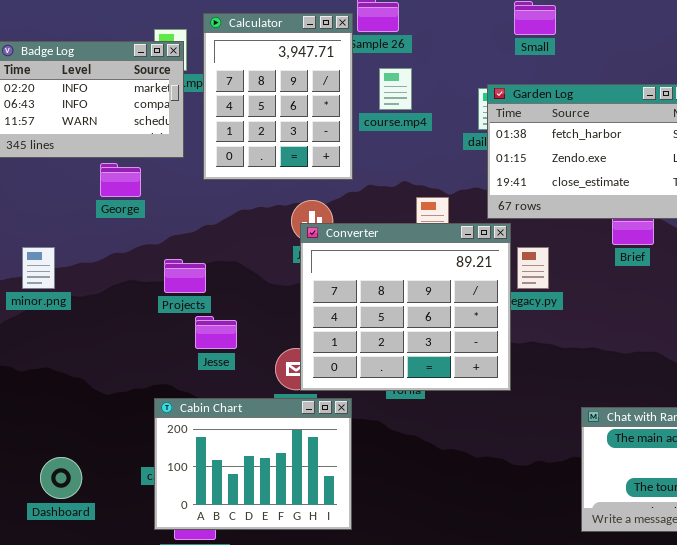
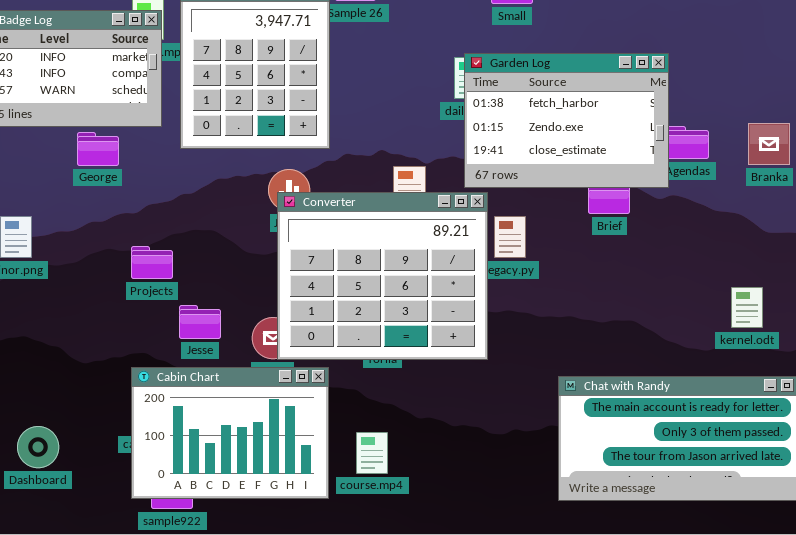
course.mp4: [379,68,412,110] -> [356,432,388,474], moved
Projects: [164,259,206,293] -> [131,246,173,279], moved
Jesse: [195,316,237,349] -> [179,305,221,339], moved

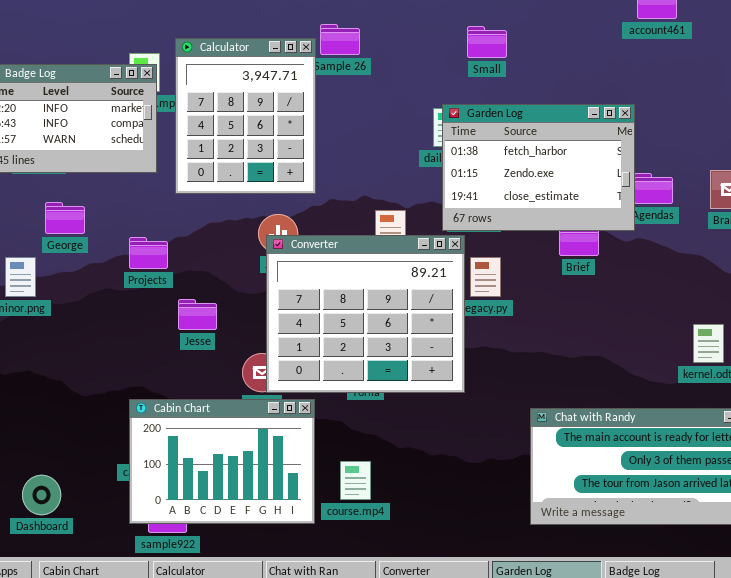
George: [77,132,119,166] -> [45,202,85,234], moved
Projects: [131,246,173,279] -> [129,237,168,269], moved
Jesse: [179,305,221,339] -> [178,299,217,330], moved
Dashboard: [17,426,59,468] -> [22,475,61,515], moved

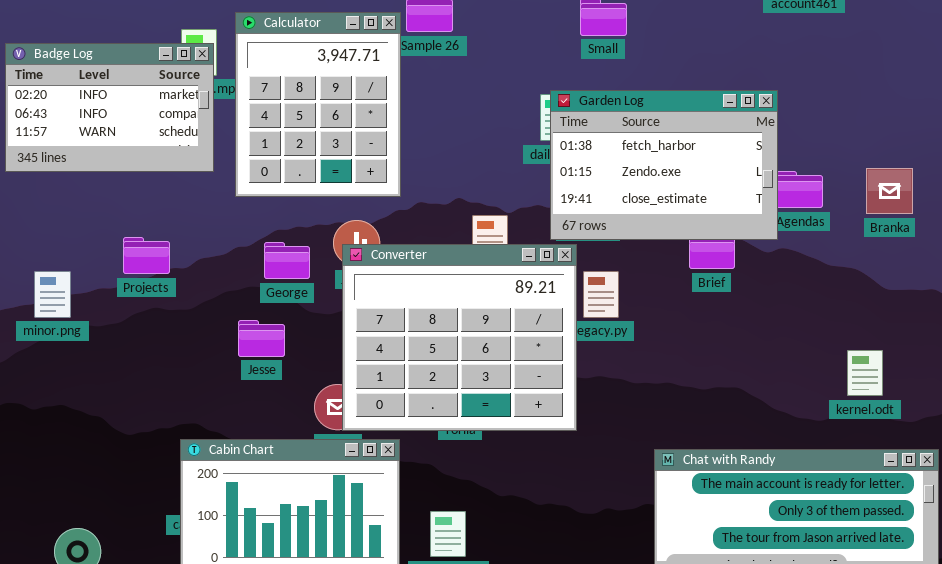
George: [45,202,85,234] -> [264,242,310,279], moved
Projects: [129,237,168,269] -> [123,237,170,274], moved

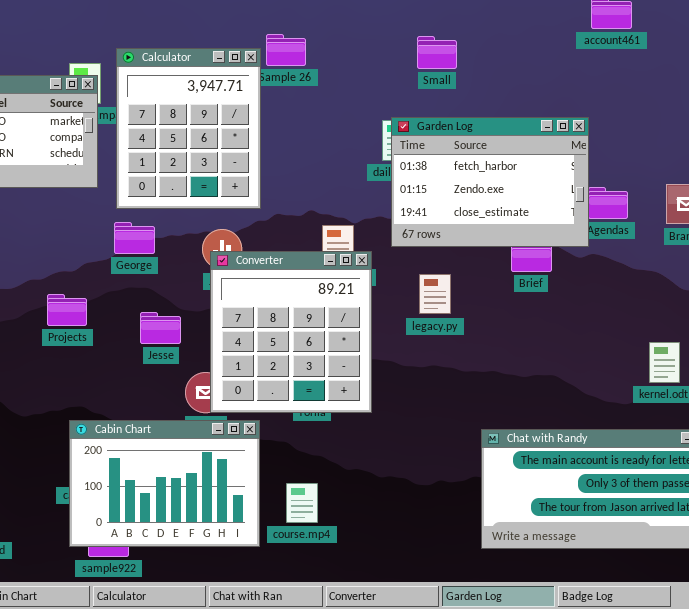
Projects: [123,237,170,274] -> [47,294,87,326], moved
George: [264,242,310,279] -> [114,222,155,254], moved
Converter: [342,244,577,431] -> [210,251,372,413], resized
Jesse: [238,320,285,357] -> [140,312,181,344], moved

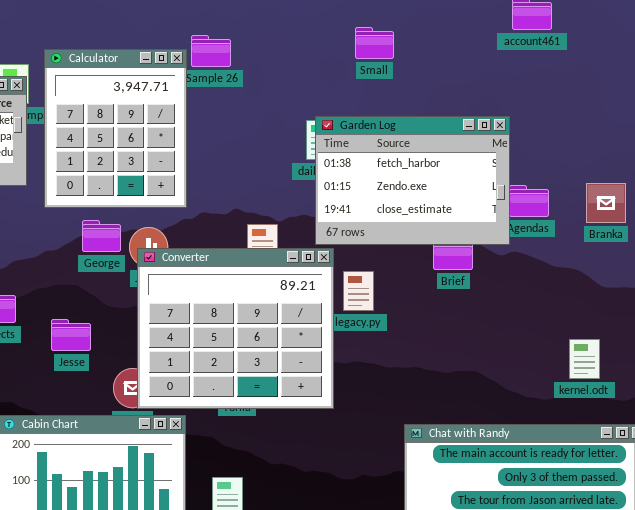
Small: [417,36,457,69] -> [355,27,394,59], moved
George: [114,222,155,254] -> [82,220,121,252], moved
Converter: [210,251,372,413] -> [137,248,334,409], resized
Jesse: [140,312,181,344] -> [51,319,91,351], moved

